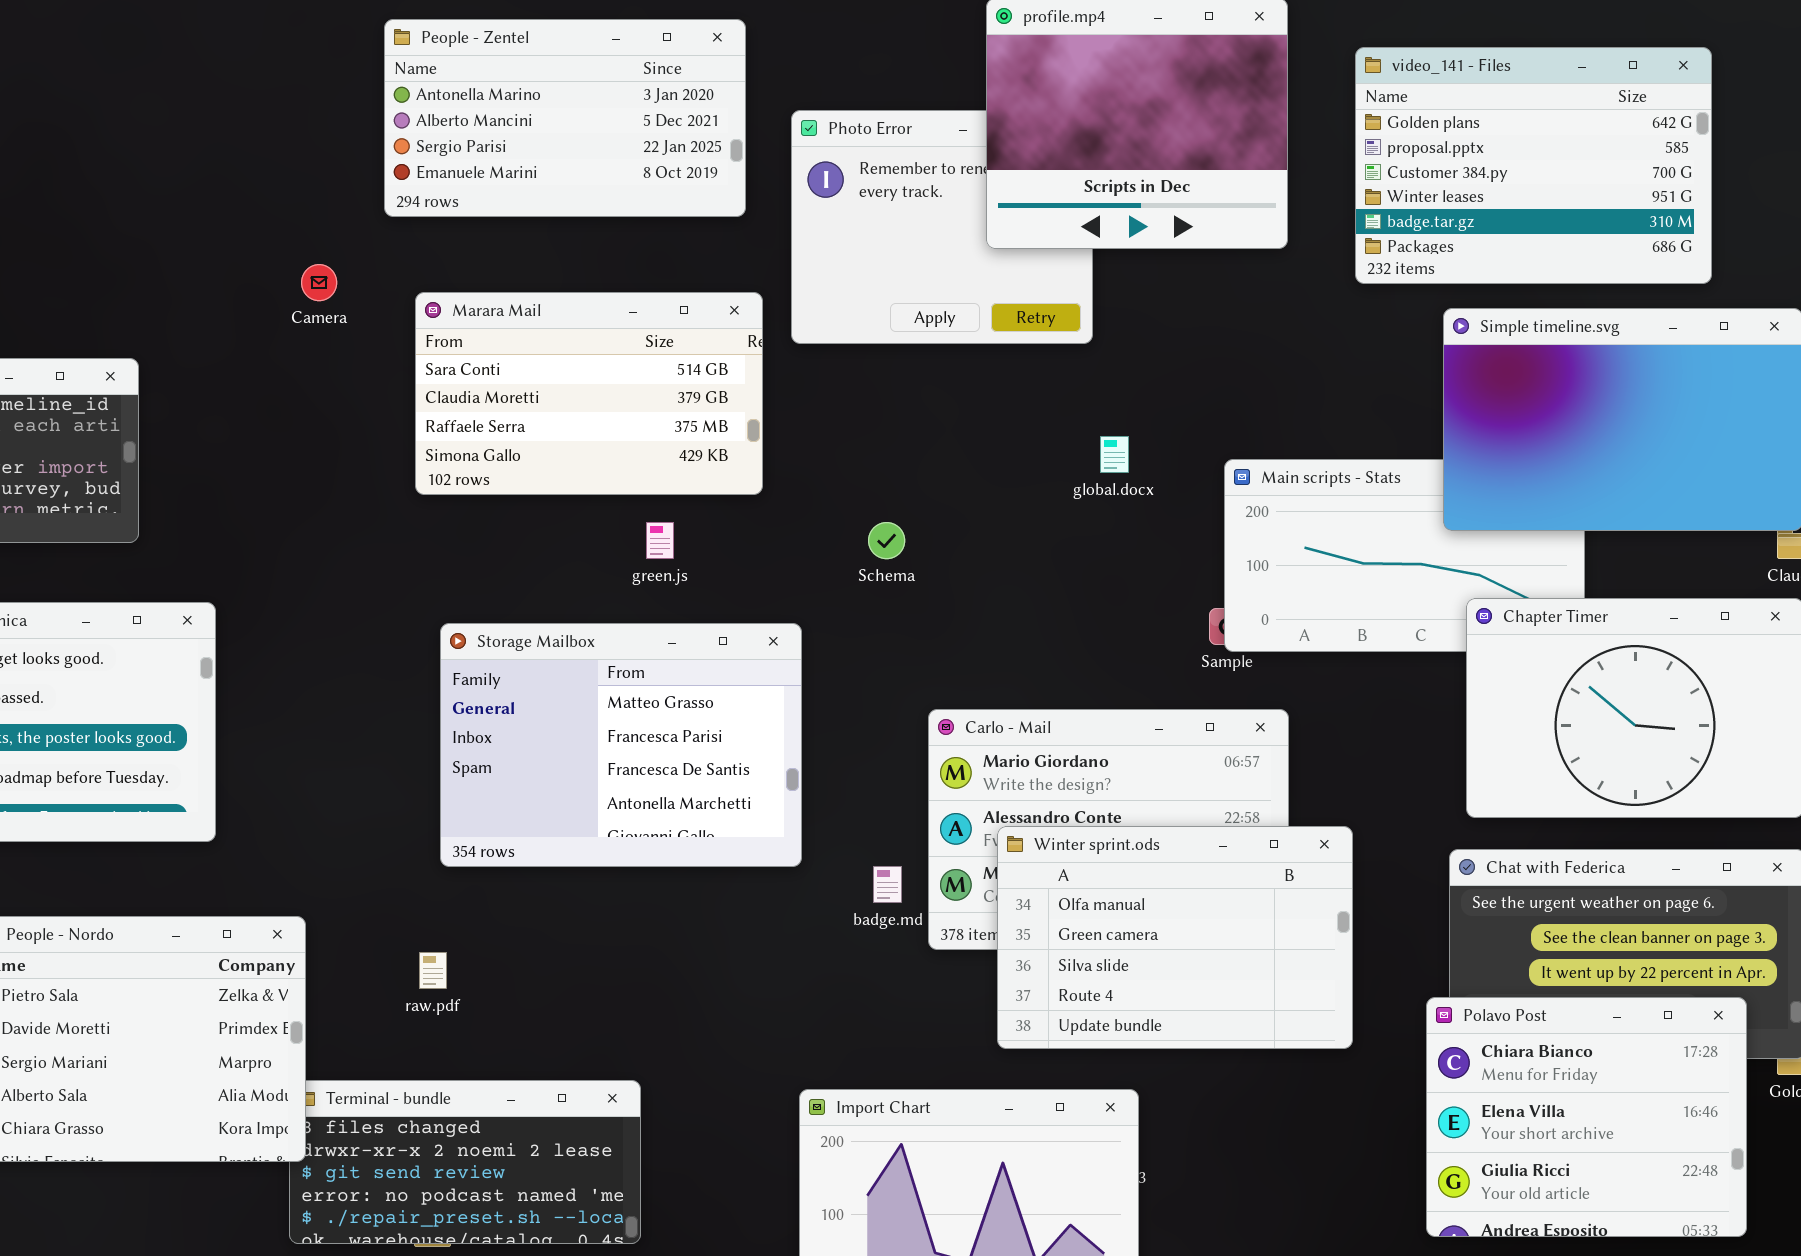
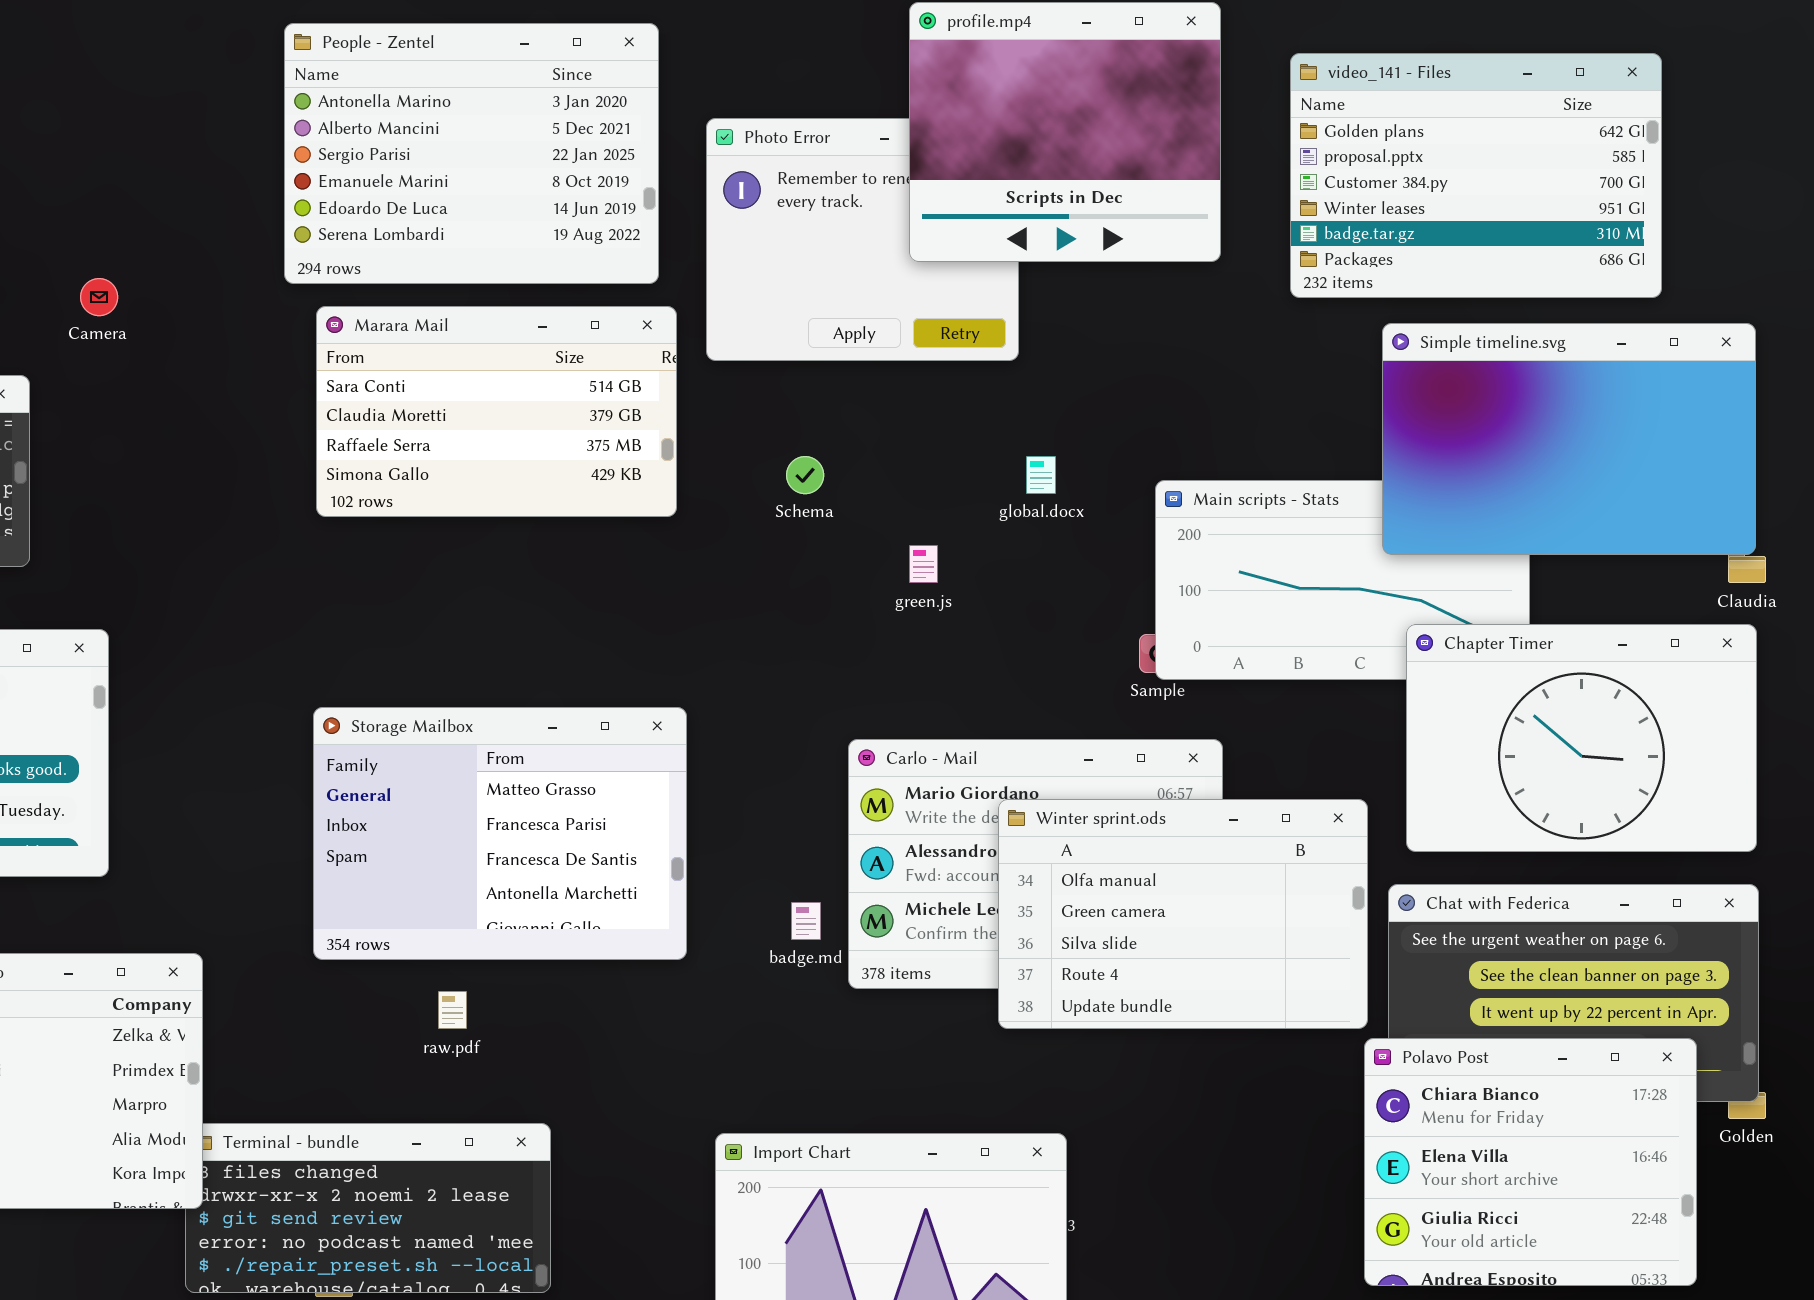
People - Zentel: [384,19,746,217] -> [284,23,659,284], resized
Camera: [301,264,337,301] -> [80,278,118,316], moved
green.js: [646,522,674,559] -> [909,545,938,583], moved
Schema: [868,522,905,559] -> [786,456,824,494], moved
Storage Mailbox: [440,623,802,867] -> [313,707,687,960], moved
Winter sprint.ods: [997,826,1353,1049] -> [998,799,1368,1029], moved
raw.pdf: [419,952,447,989] -> [438,991,467,1029], moved

